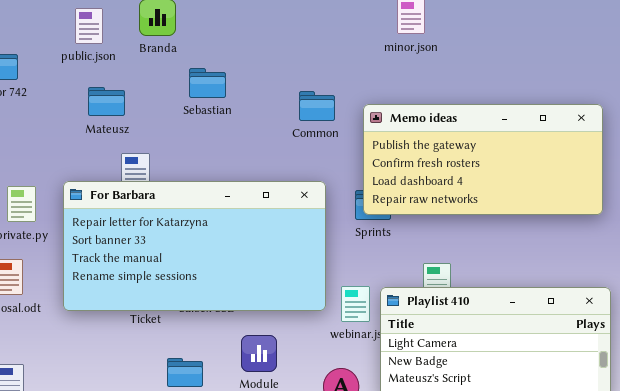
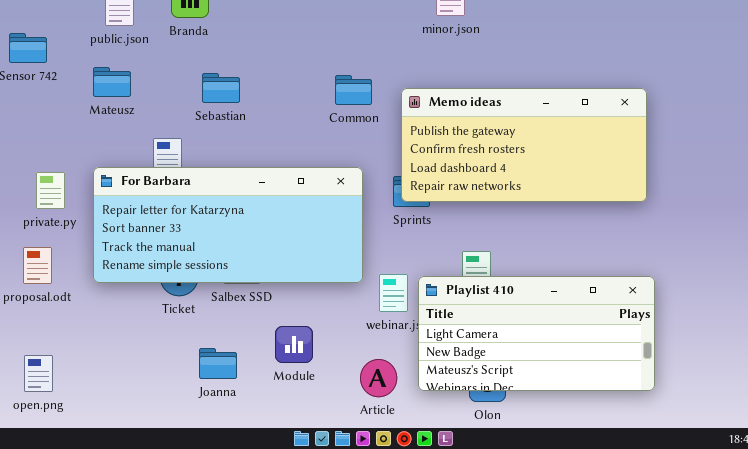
Sebastian: [189,68,226,98] -> [202,73,240,103], moved
Mateusz: [88,87,125,116] -> [93,67,131,97], moved
For Barbara: [63,181,326,311] -> [93,167,363,283], resized

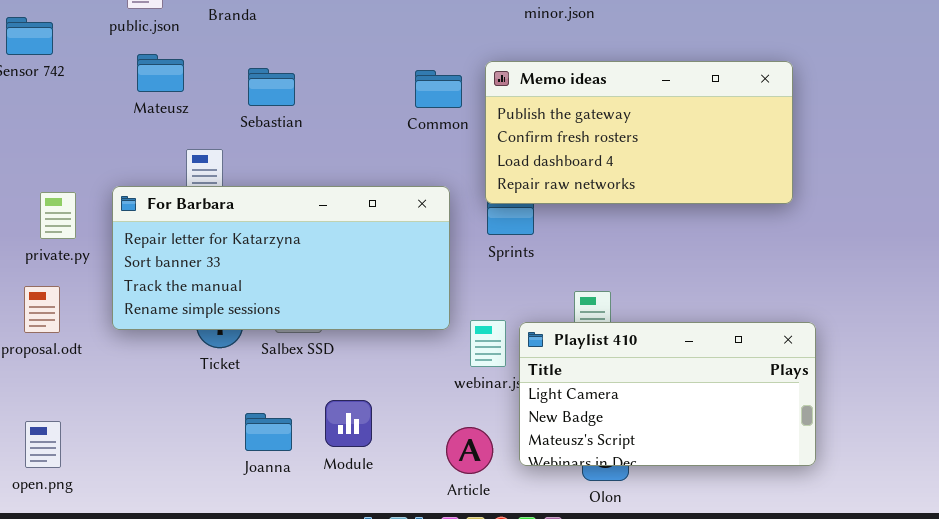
Mateusz: [93,67,131,97] -> [137,54,184,92], moved
Memo ideas: [401,88,647,202] -> [485,61,793,204], moved
Module: [275,326,313,363] -> [325,400,372,447], moved

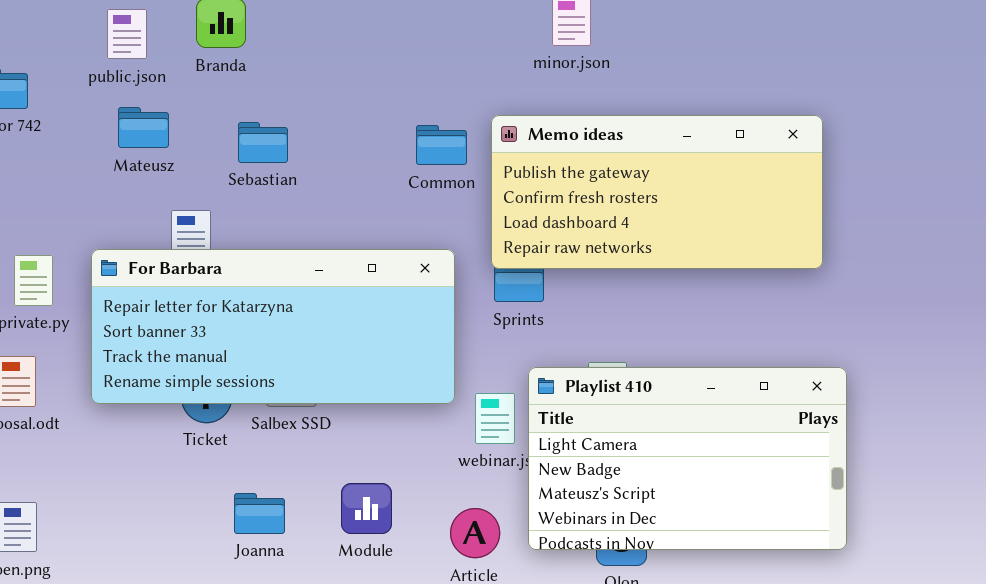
Playlist 410: [519,322,816,466] -> [528,367,847,550], resized
Module: [325,400,372,447] -> [341,483,392,534], moved

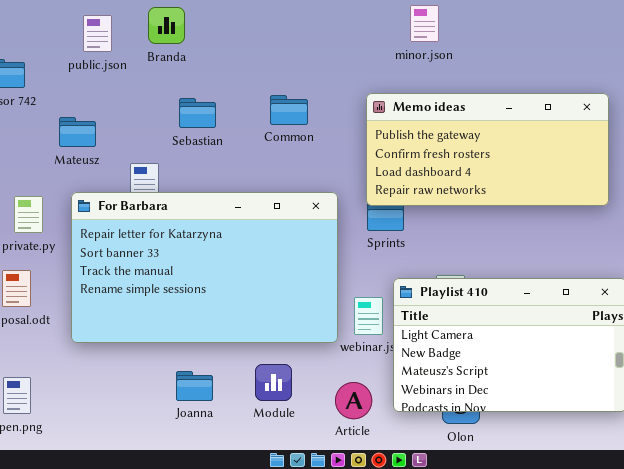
Mateusz: [118,107,169,148] -> [59,117,96,147], moved
Common: [416,125,467,165] -> [270,95,308,125], moved
For Barbara: [91,249,455,404] -> [71,192,338,343], resized

